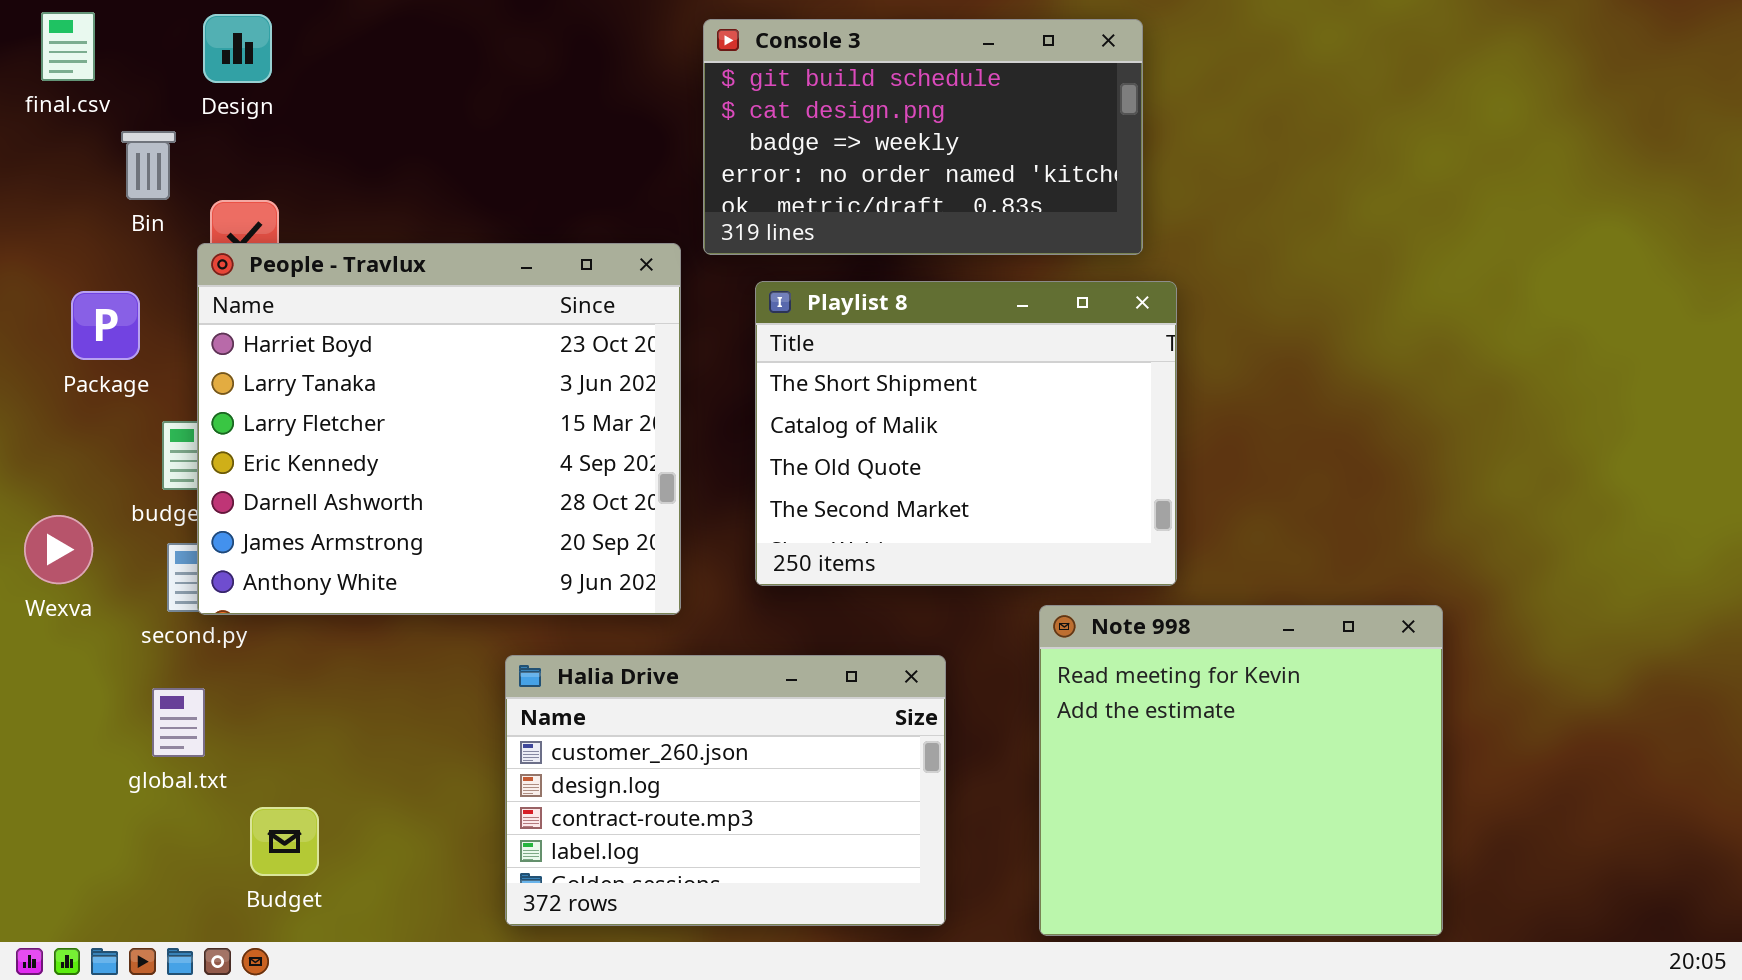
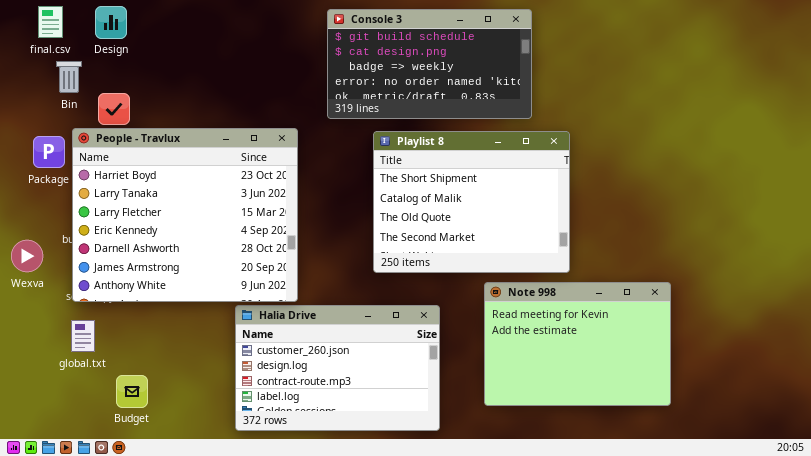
final.csv: [41,12,95,81] -> [38,6,63,38], moved
People - Travlux: [197,243,681,615] -> [72,128,298,302], moved
Playlist 8: [755,281,1177,586] -> [373,131,570,273], moved
Note 998: [1039,605,1443,936] -> [484,282,671,406], resized

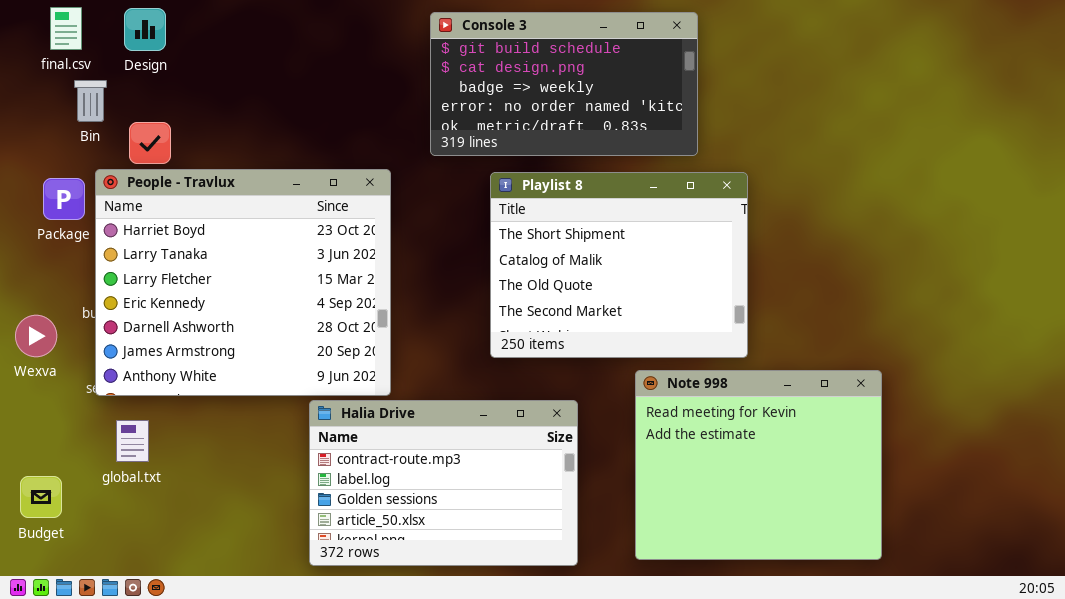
Note 998: [484,282,671,406] -> [635,370,882,560], resized
Halia Drive: [235,305,440,431] -> [309,400,578,566], scrolled down 2 rows
global.txt: [71,320,95,352] -> [116,420,149,462], moved
Budget: [116,375,148,408] -> [20,476,62,518], moved

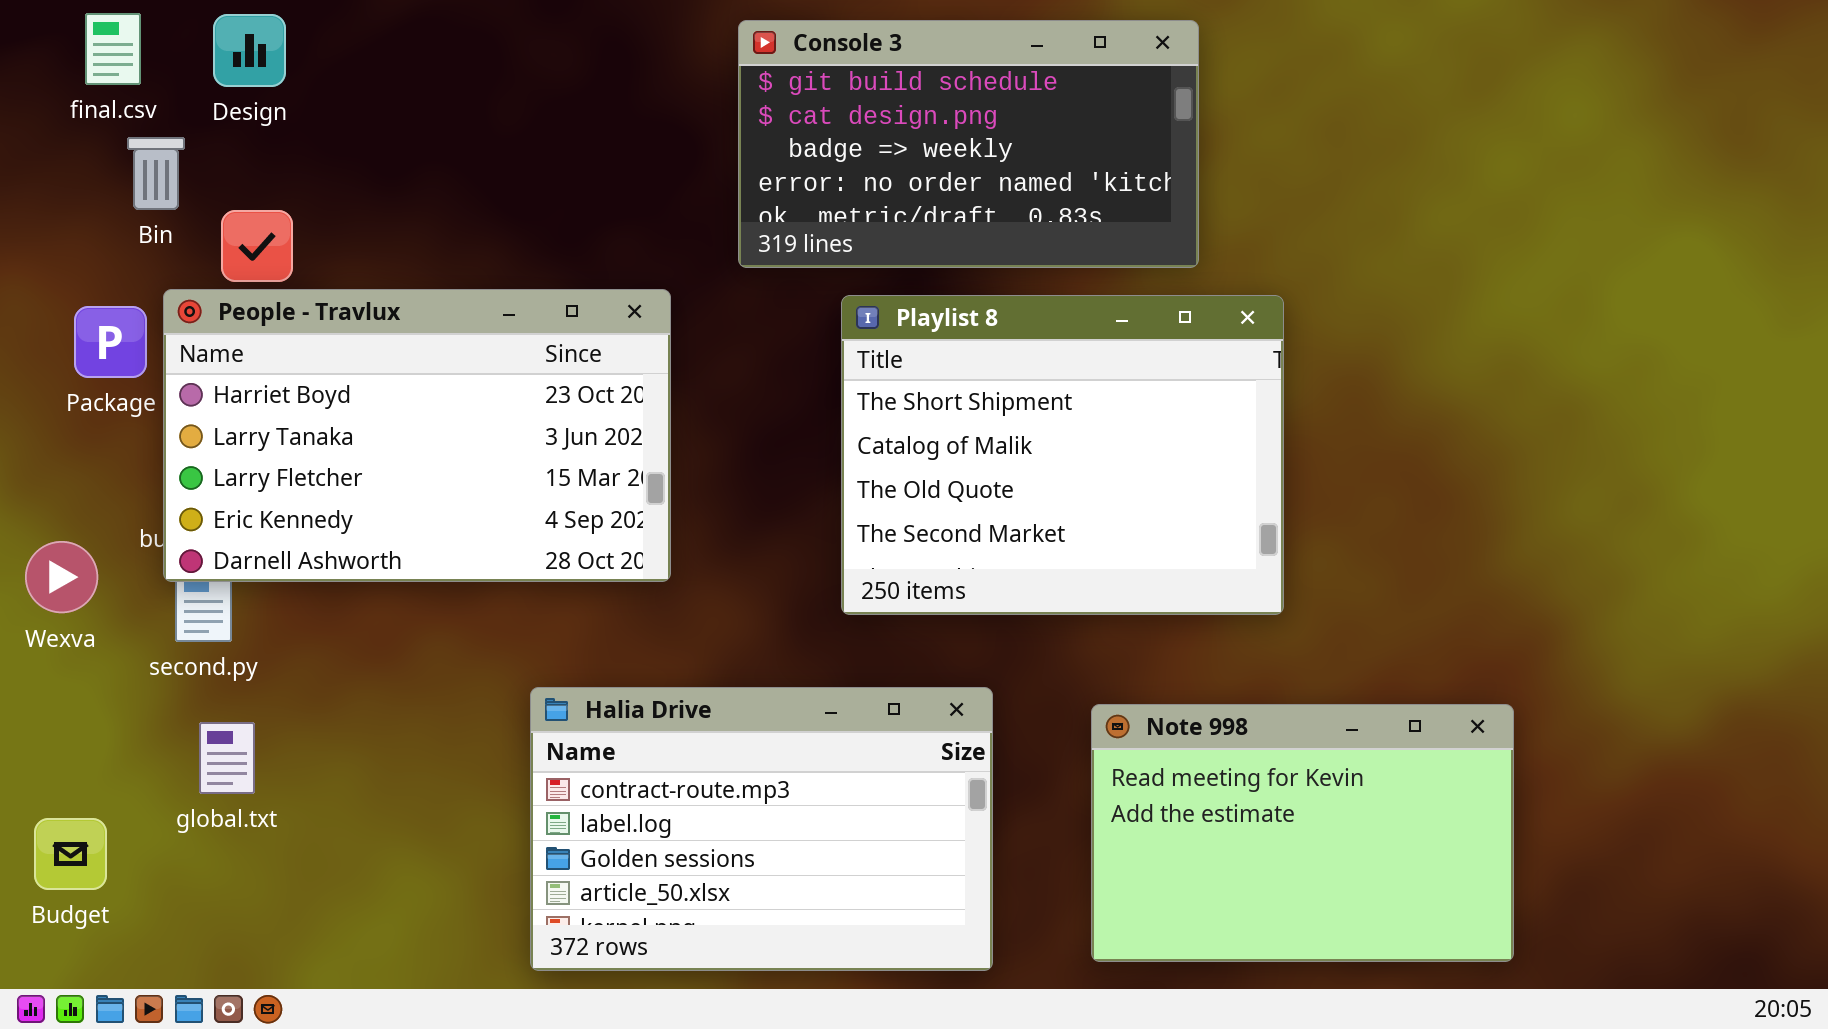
People - Travlux: [95,169,391,396] -> [163,289,671,582], resized
Note 998: [635,370,882,560] -> [1091,704,1514,962], resized

